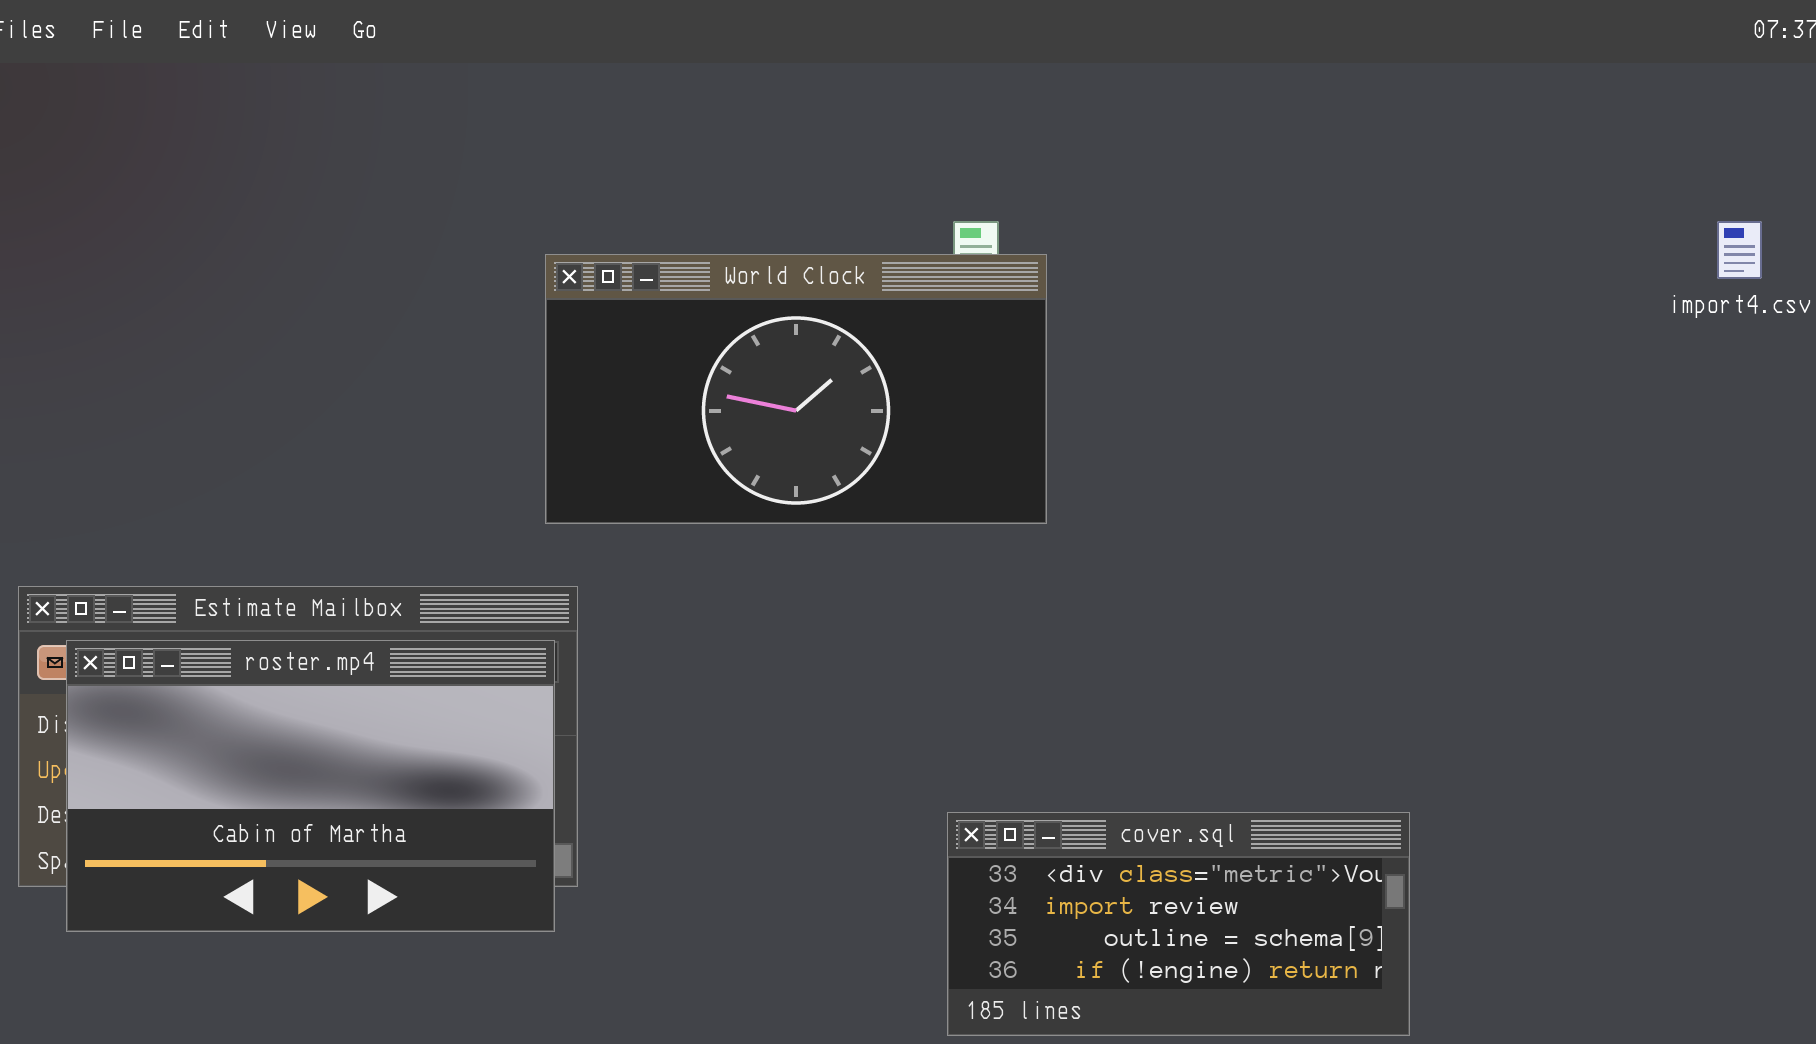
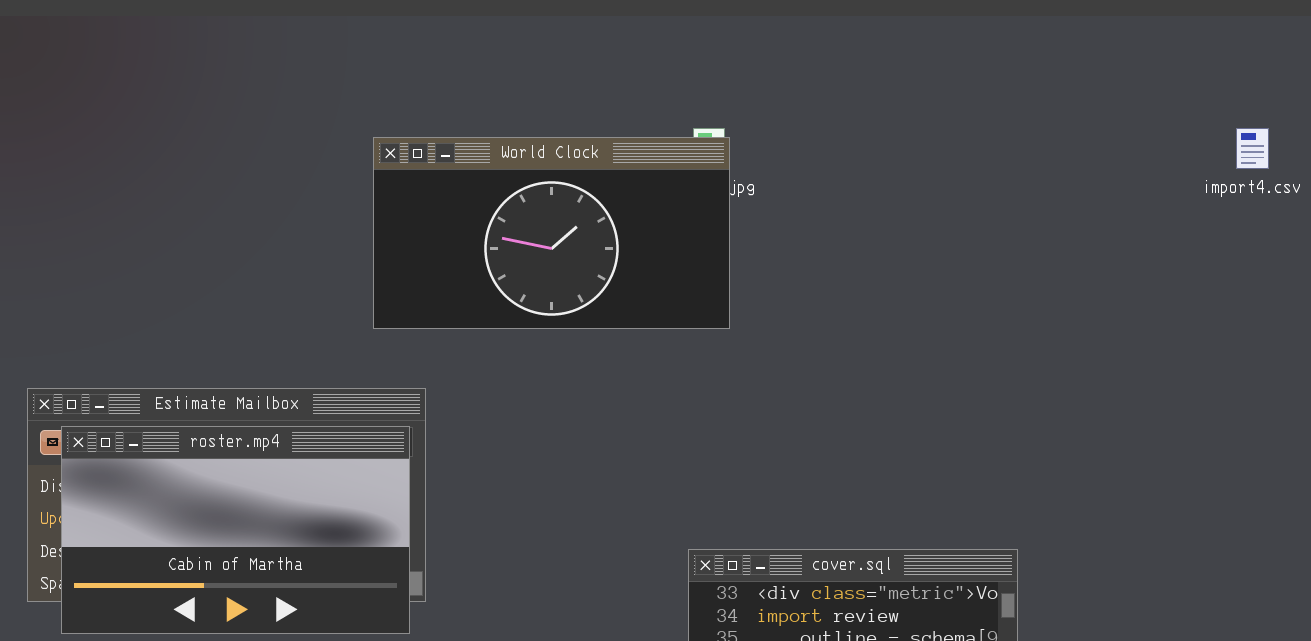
World Clock: [545,254,1047,524] -> [373,137,730,329], moved

